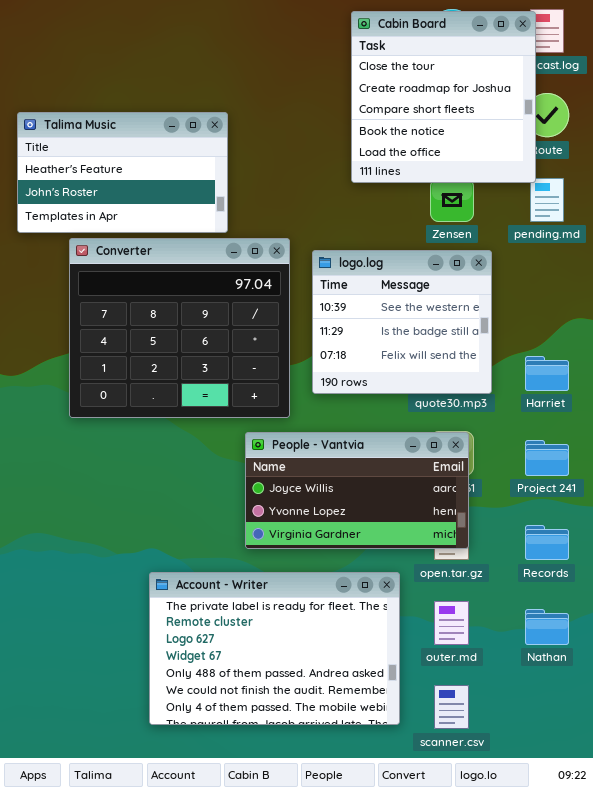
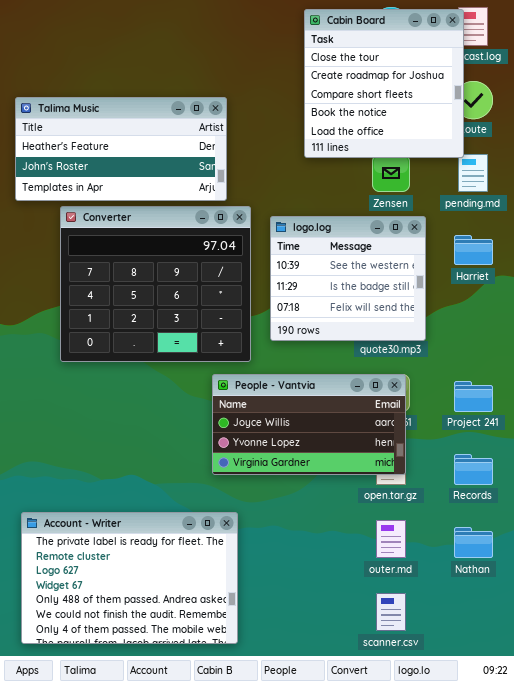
Talima Music: [17,112,228,233] -> [15,97,227,201], resized
Harriet: [525,356,569,391] -> [454,235,493,265], moved
Account - Writer: [149,572,400,725] -> [21,512,238,644], moved

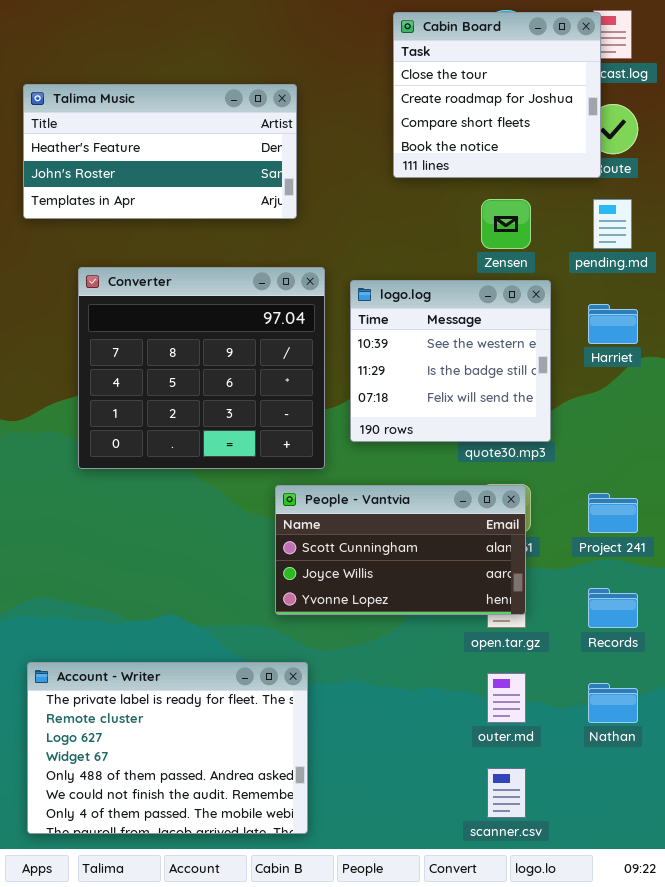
Cabin Board: [304,9,464,158] -> [393,12,601,178], resized
Talima Music: [15,97,227,201] -> [23,84,297,219], moved
People - Vantvia: [212,374,406,475] -> [275,485,526,615], scrolled up 1 row

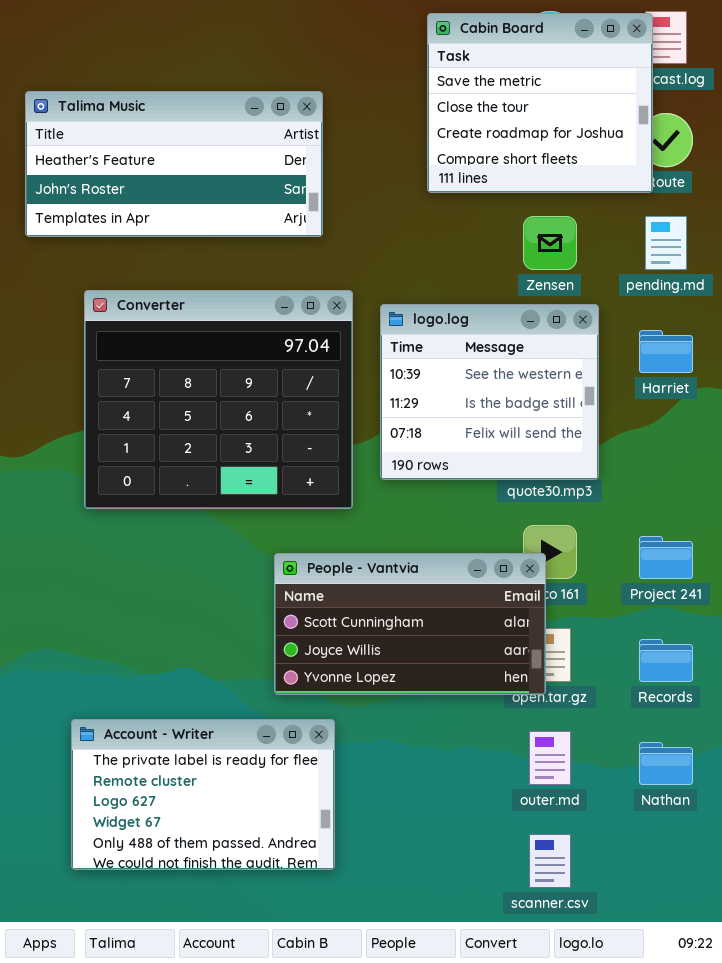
Cabin Board: [393,12,601,178] -> [427,13,653,193], scrolled up 1 row
People - Vantvia: [275,485,526,615] -> [274,553,546,695], moved
Account - Writer: [27,662,308,834] -> [71,719,335,870], resized

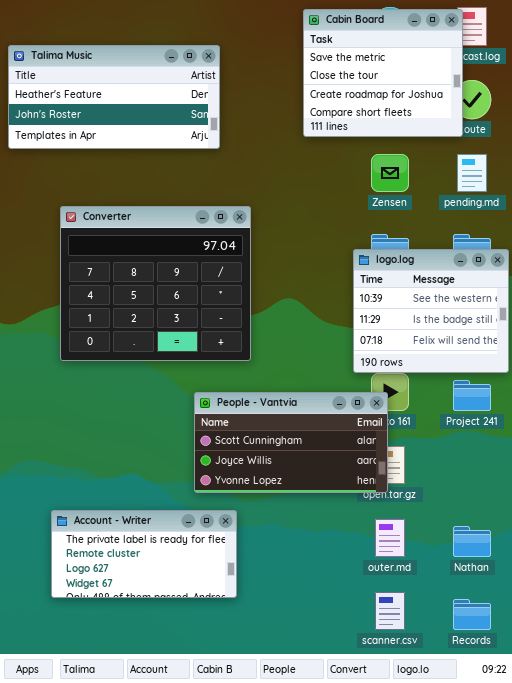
Talima Music: [25,91,323,237] -> [8,45,220,149], moved
logo.log: [380,304,599,480] -> [353,249,509,373], moved
Records: [639,639,693,682] -> [453,599,491,630], moved
Account - Writer: [71,719,335,870] -> [51,510,237,598], resized

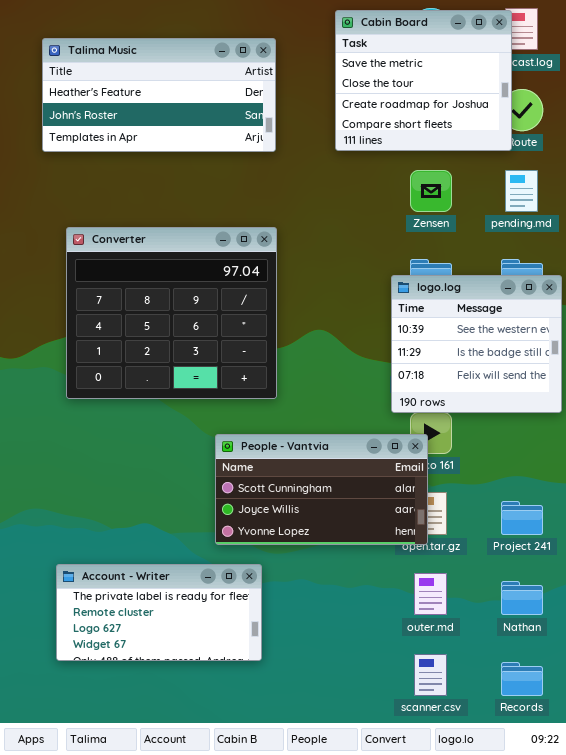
Talima Music: [8,45,220,149] -> [42,38,276,152], moved
Project 241: [453,380,491,411] -> [501,501,543,535], moved

